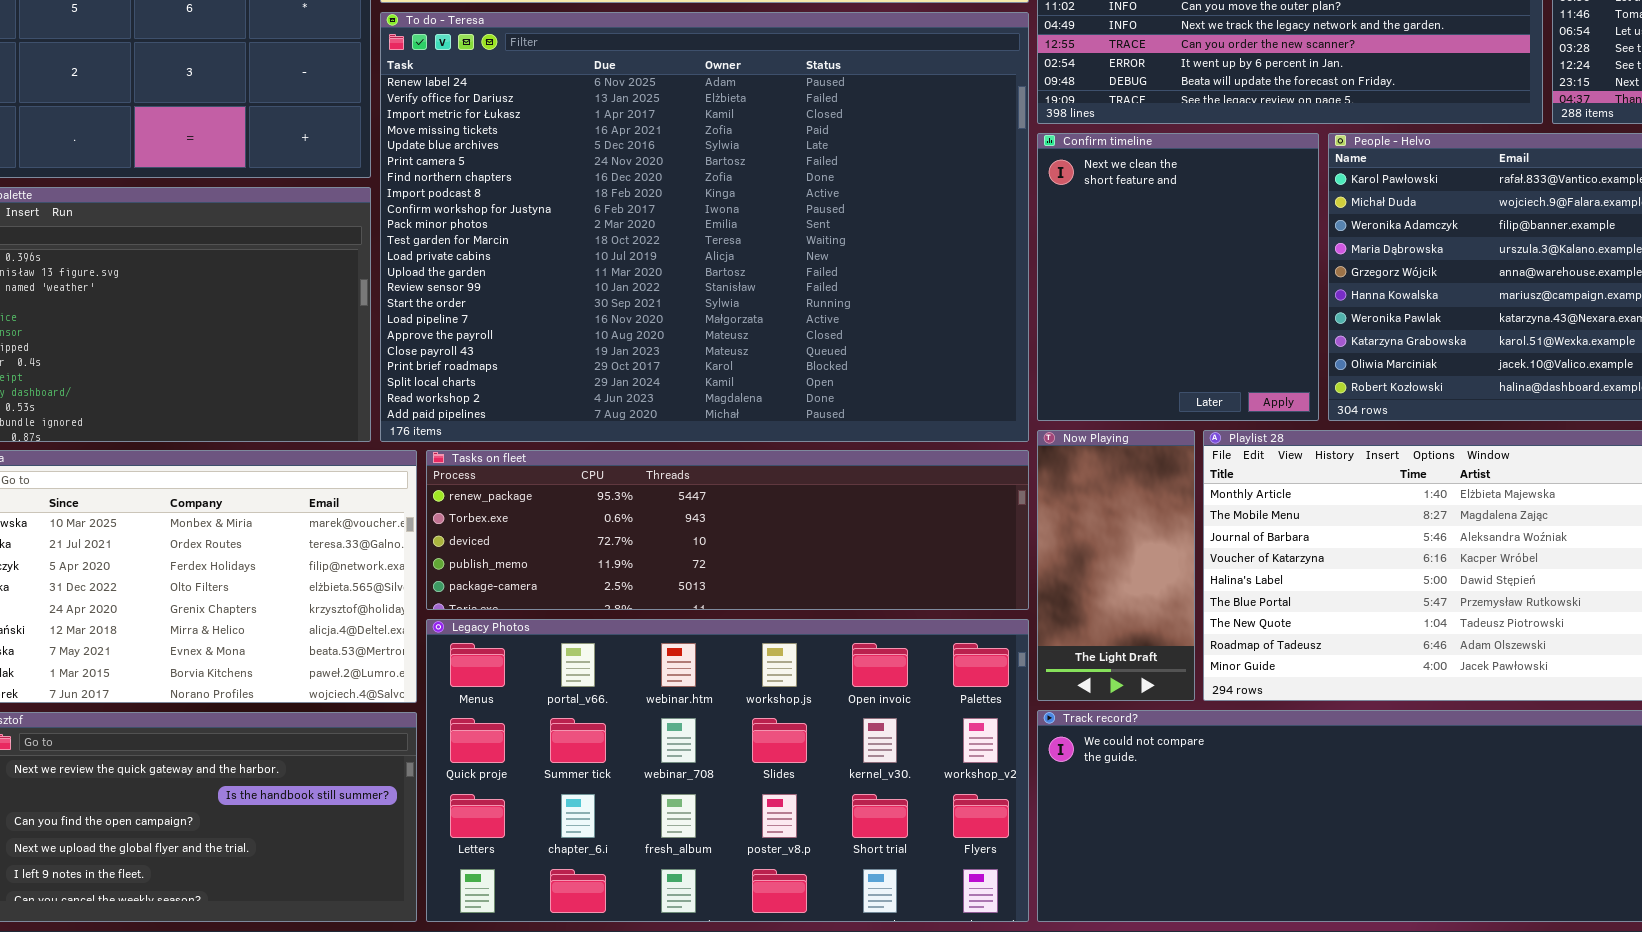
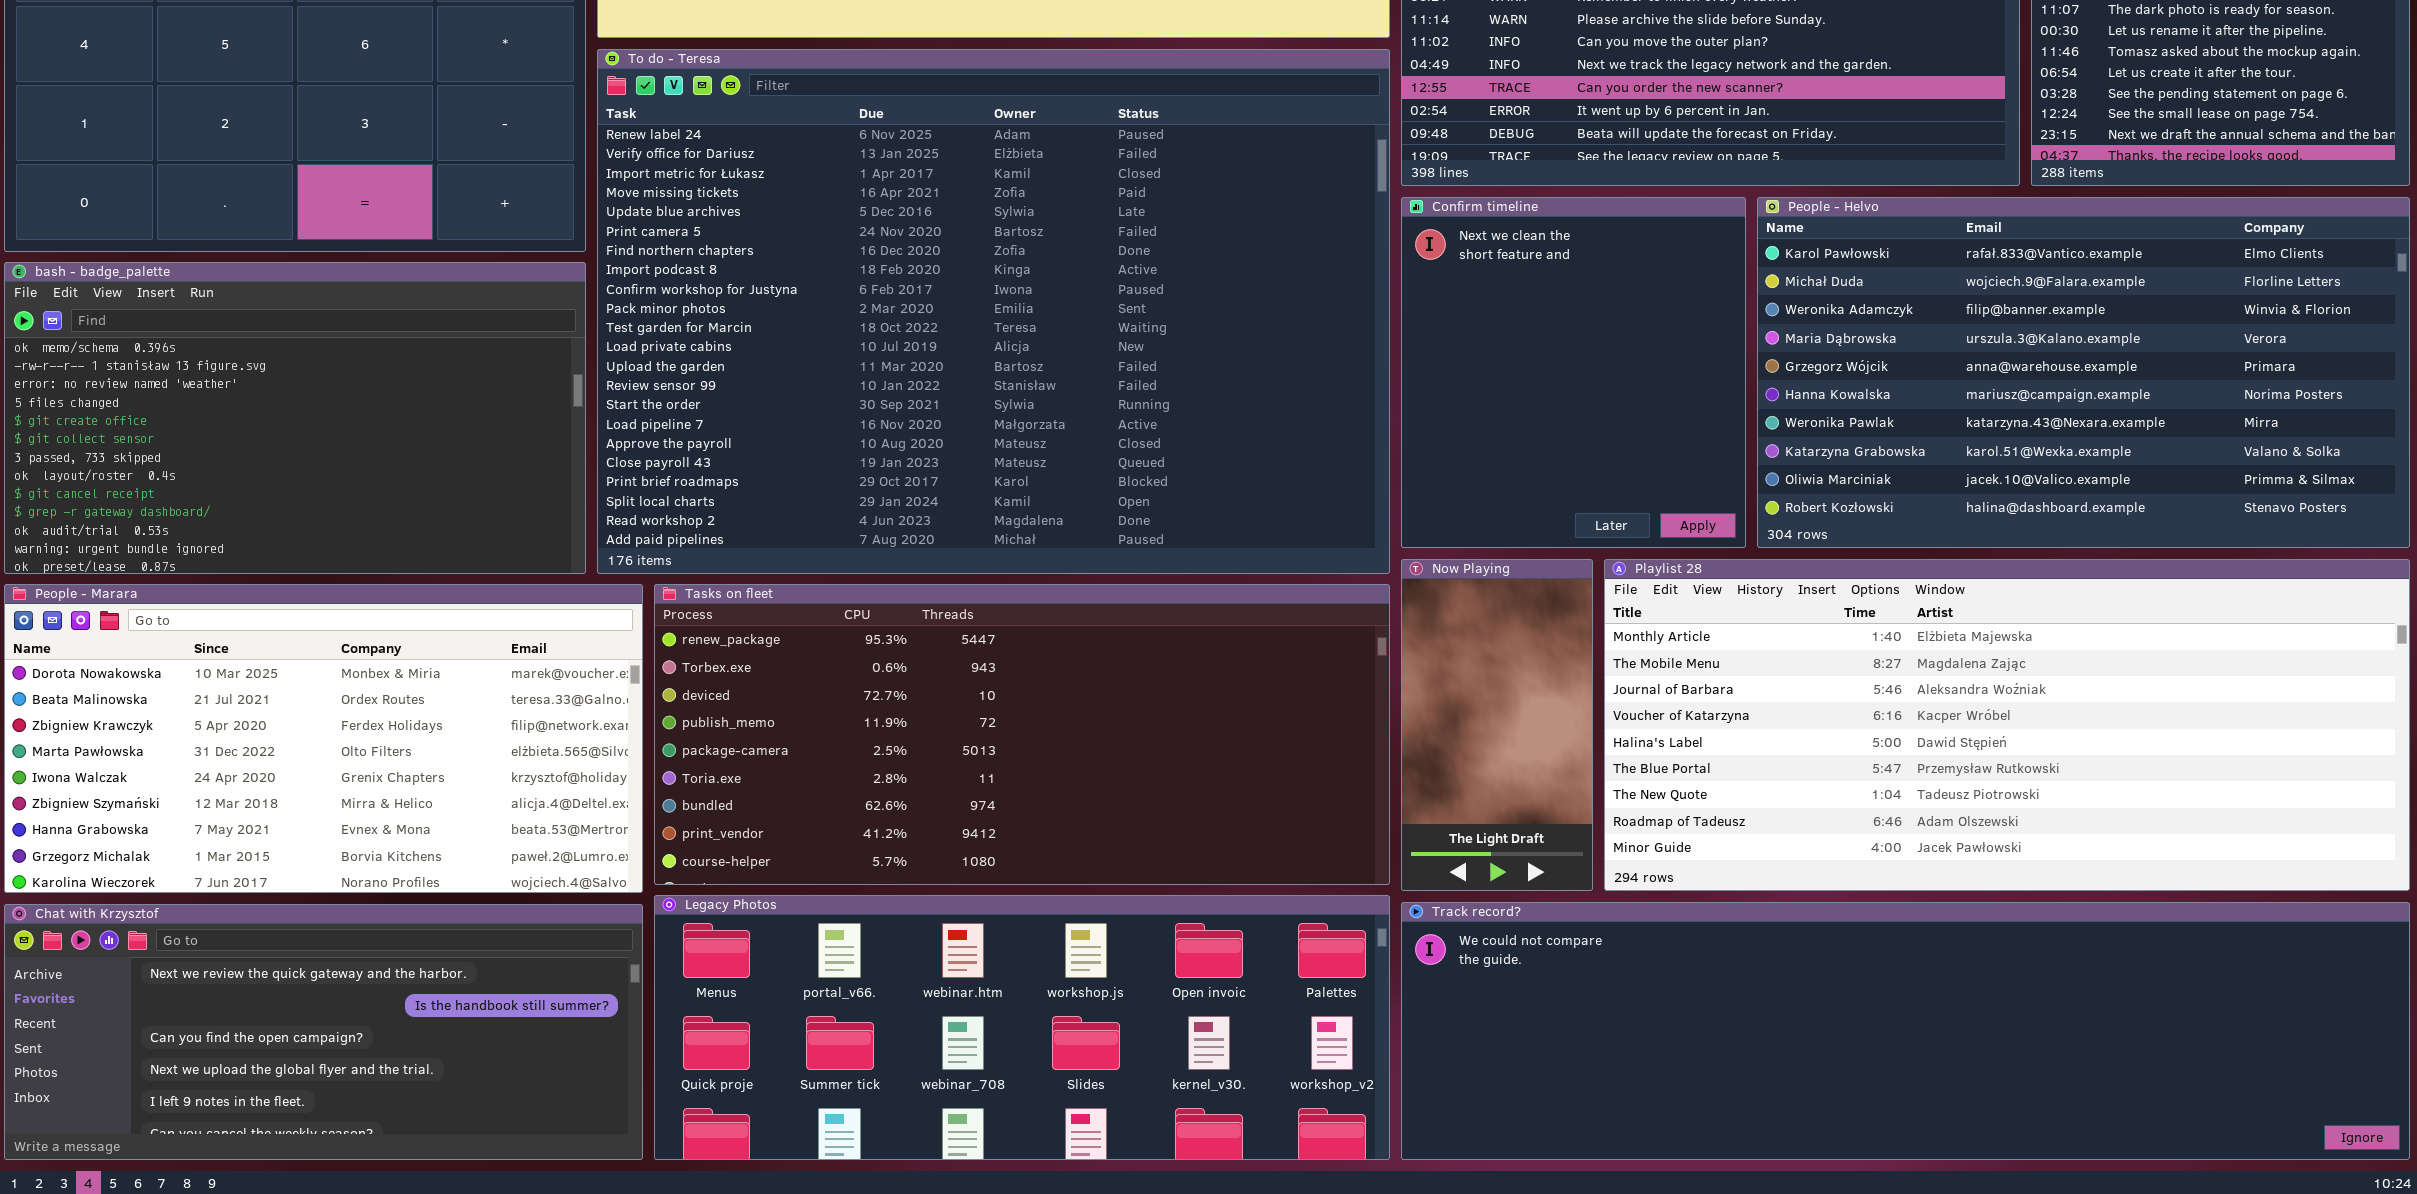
Tasks on fleet: [426,450,1029,610] -> [654,584,1390,885], resized
Legacy Photos: [426,619,1029,922] -> [654,895,1390,1160], resized

